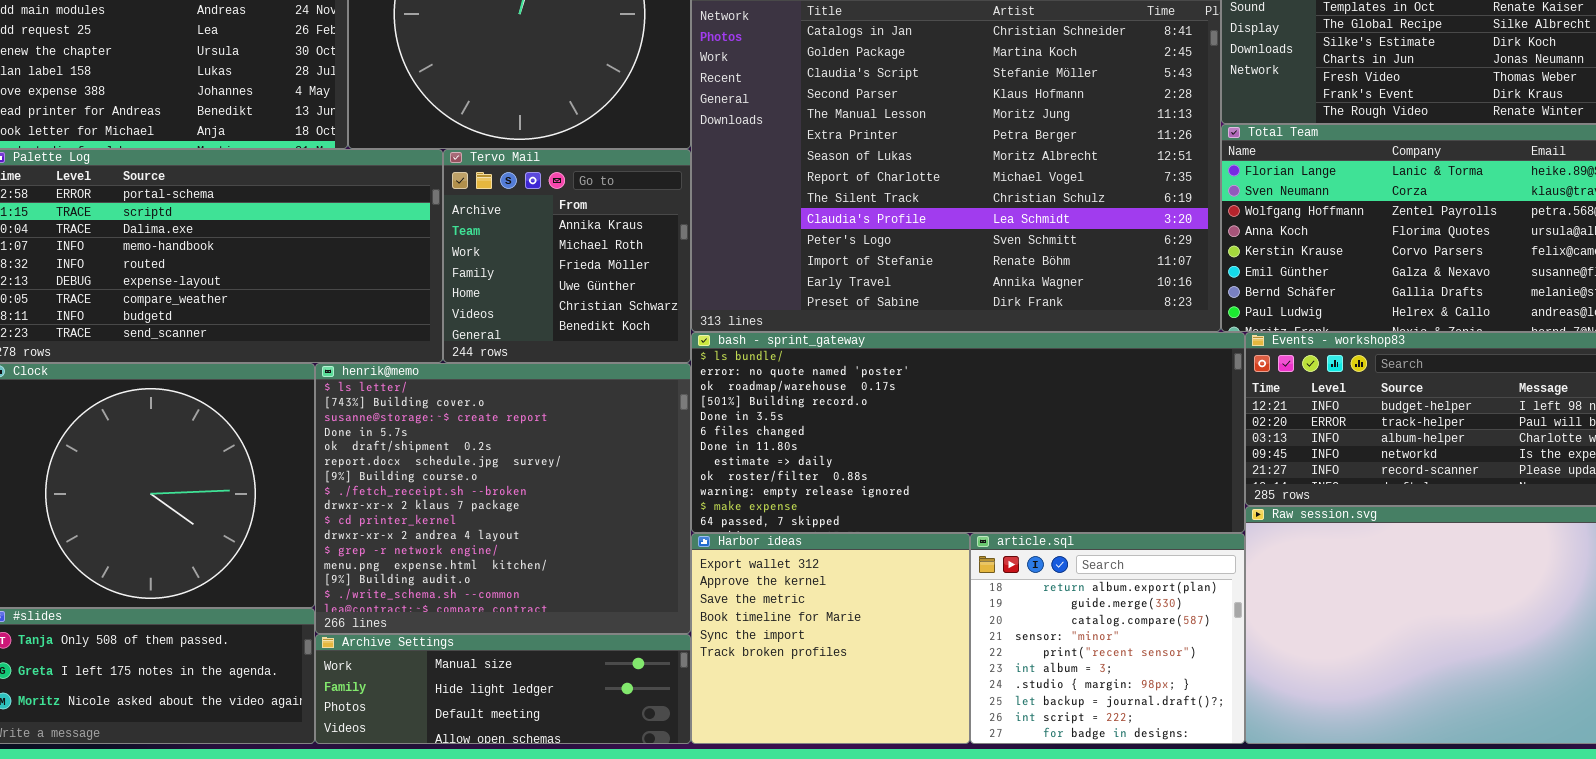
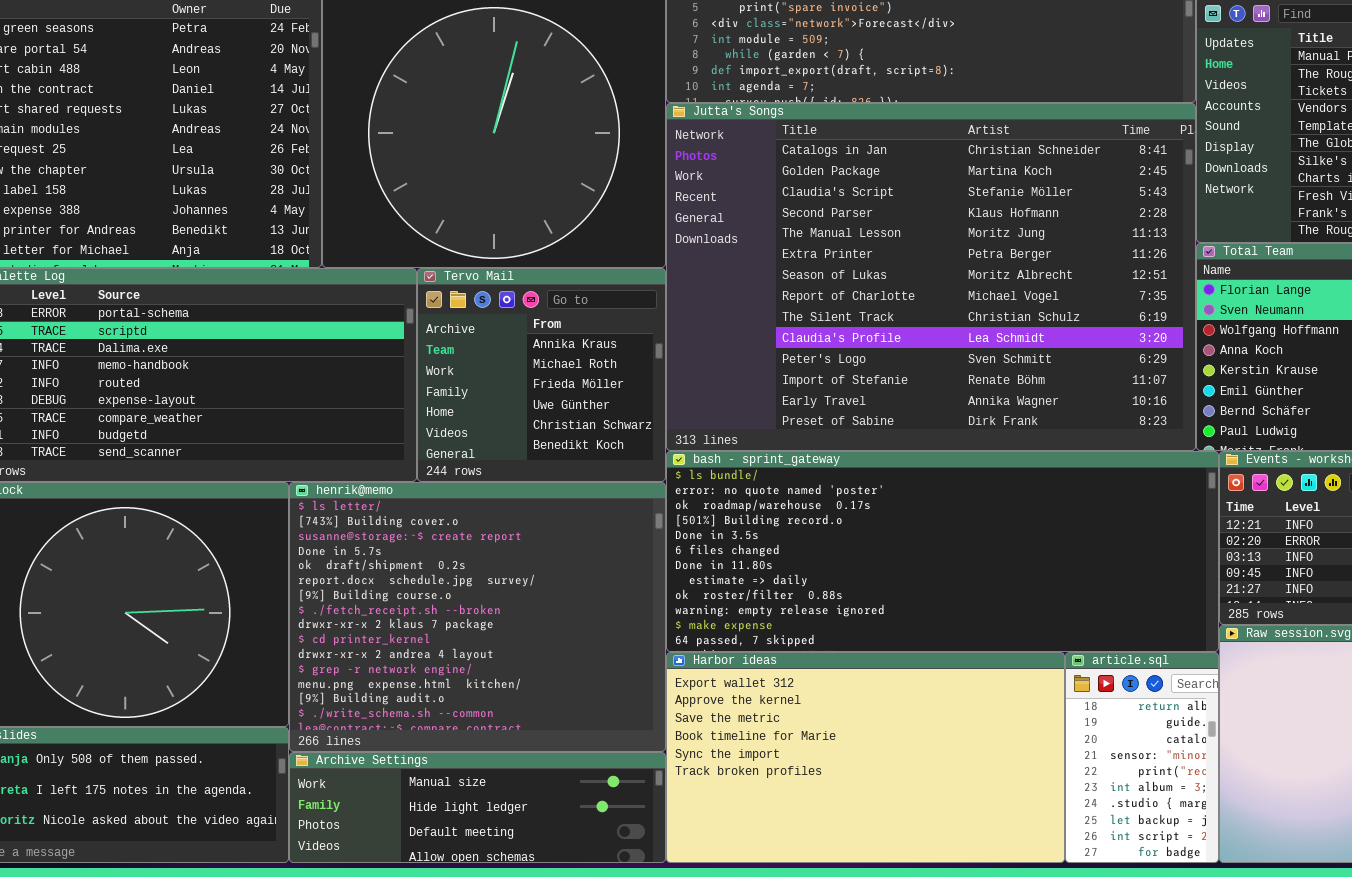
Harbor ideas: [691,533,970,744] -> [666,652,1065,863], resized
article.sql: [970,533,1245,744] -> [1065,652,1219,863], resized

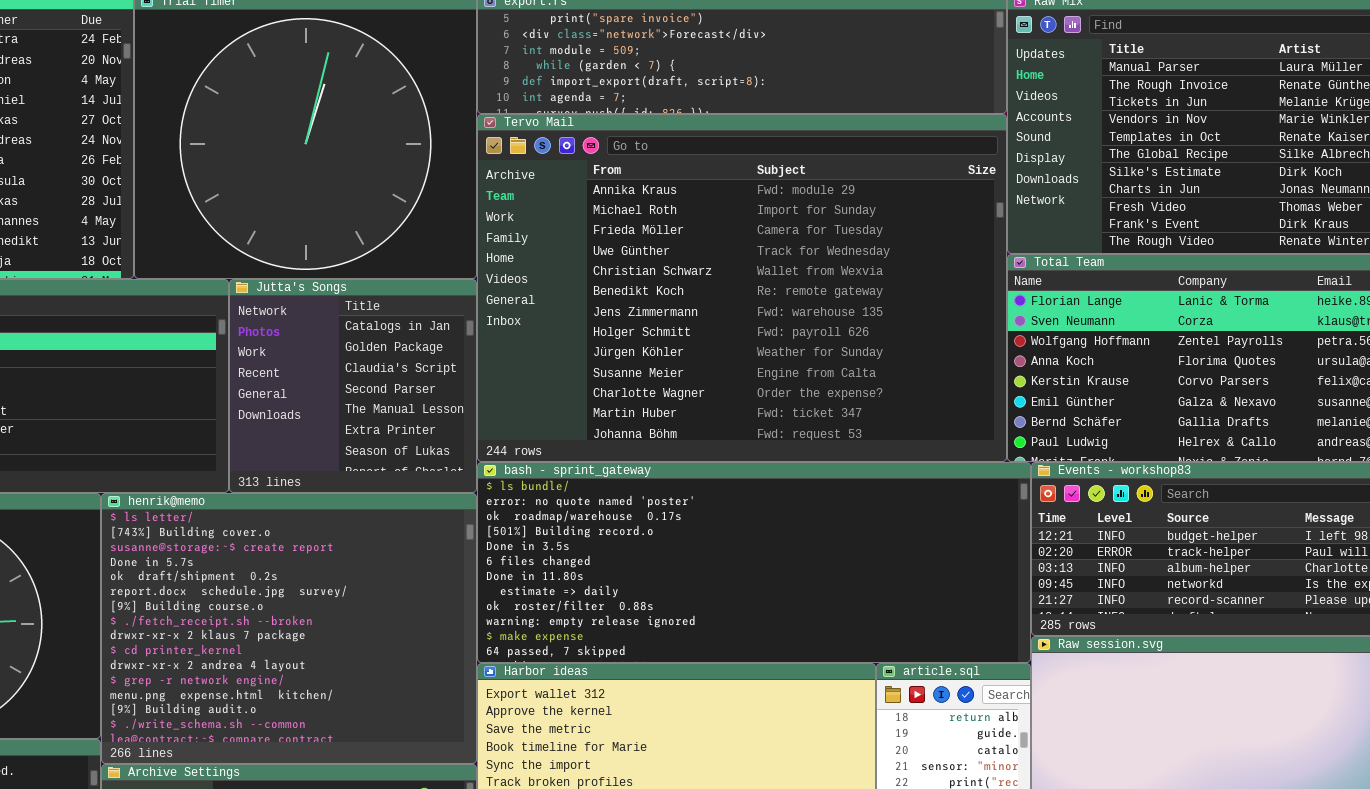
Jutta's Songs: [666,103,1196,451] -> [229,279,477,493], moved, resized
Tervo Mail: [417,268,666,482] -> [477,114,1007,462], moved, resized

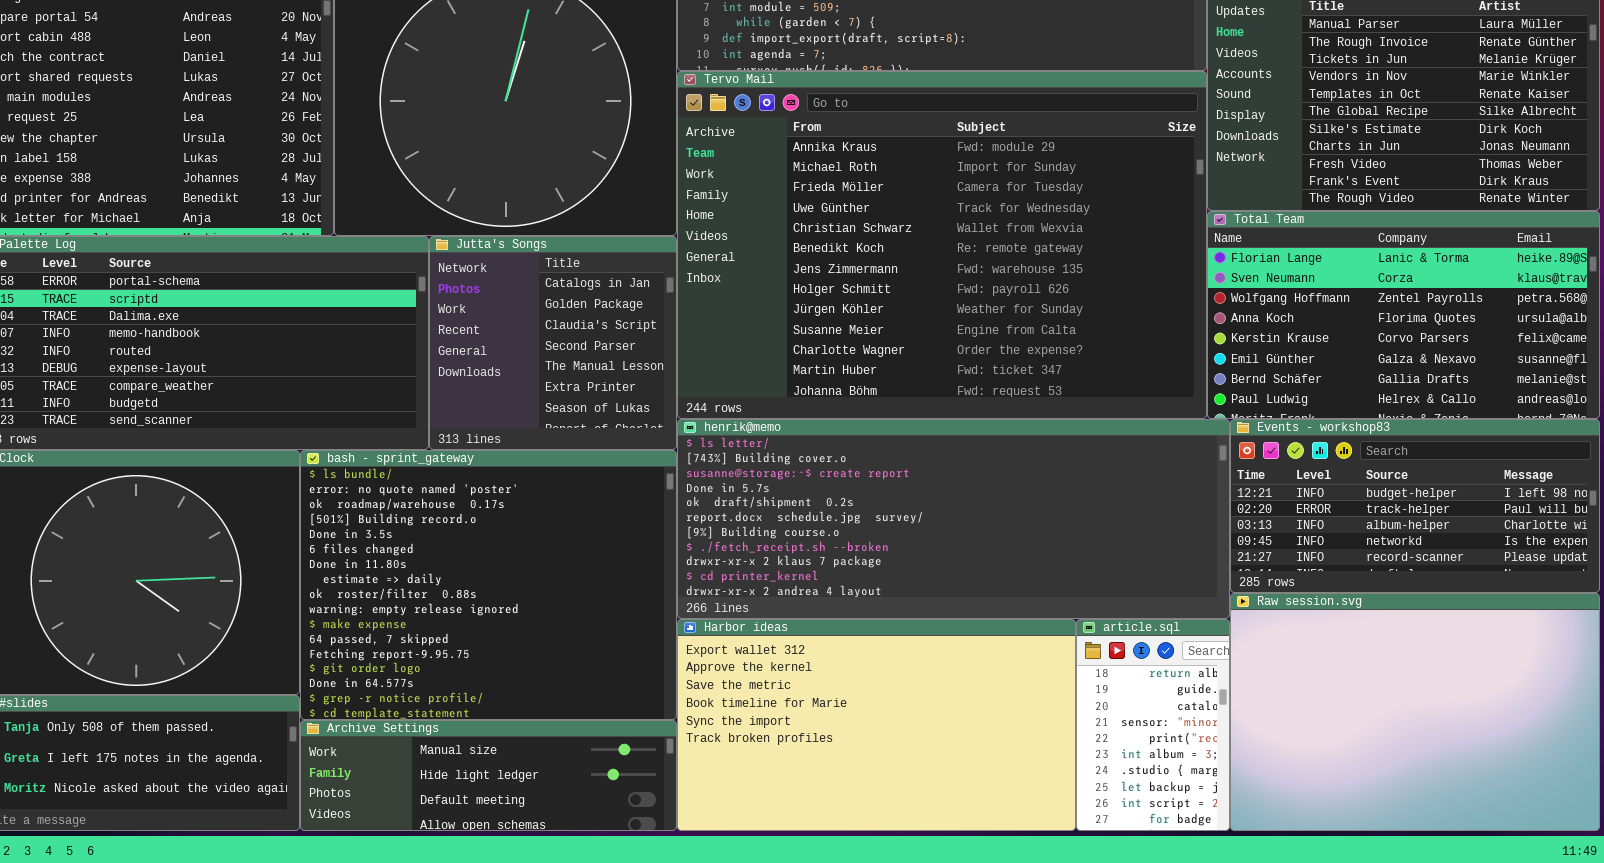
bash - sprint_gateway: [477,462,1031,663] -> [300,450,677,720], moved, resized
henrik@memo: [101,493,477,764] -> [677,419,1230,619], moved, resized

